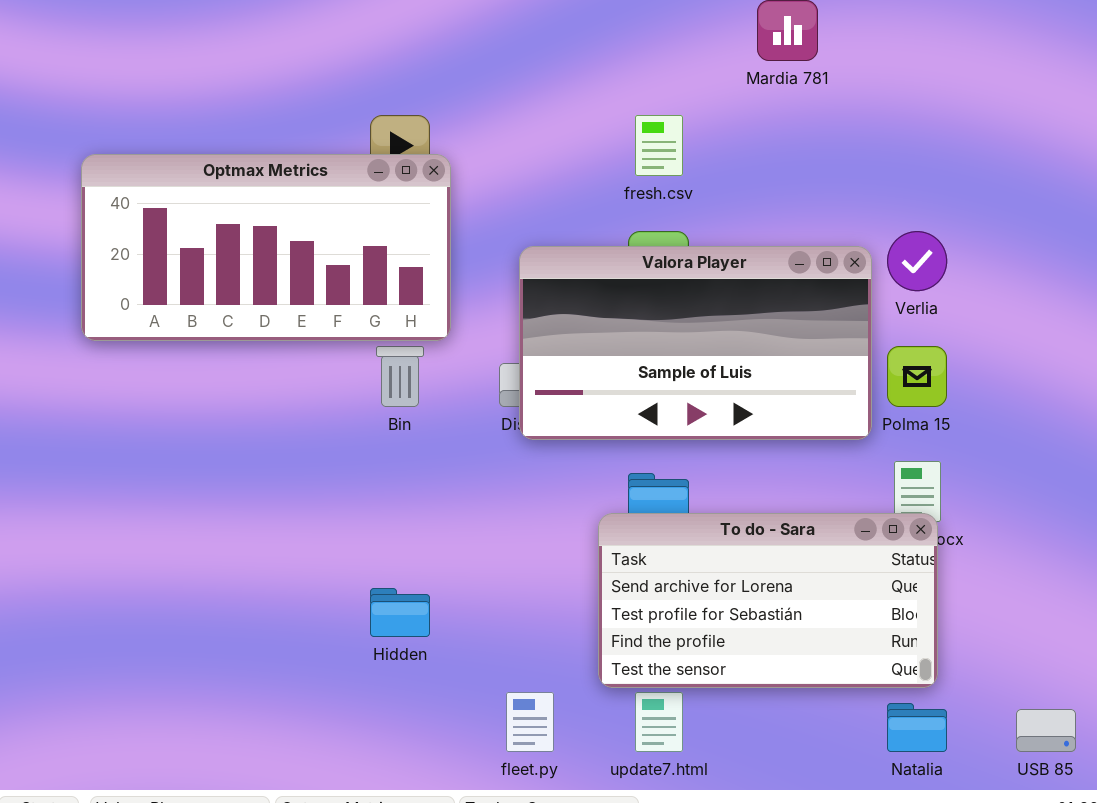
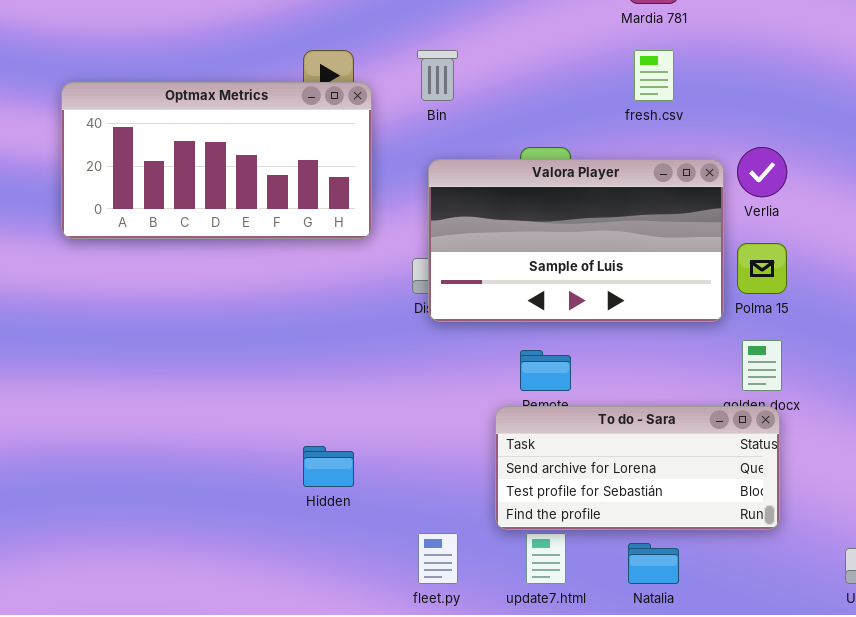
fresh.csv: [635,115,683,176] -> [634,50,674,101], moved
Bin: [376,346,424,407] -> [417,50,458,101], moved
To do - Sara: [598,513,938,688] -> [495,406,780,530], resized
Natalia: [887,703,947,752] -> [628,543,679,584], moved

